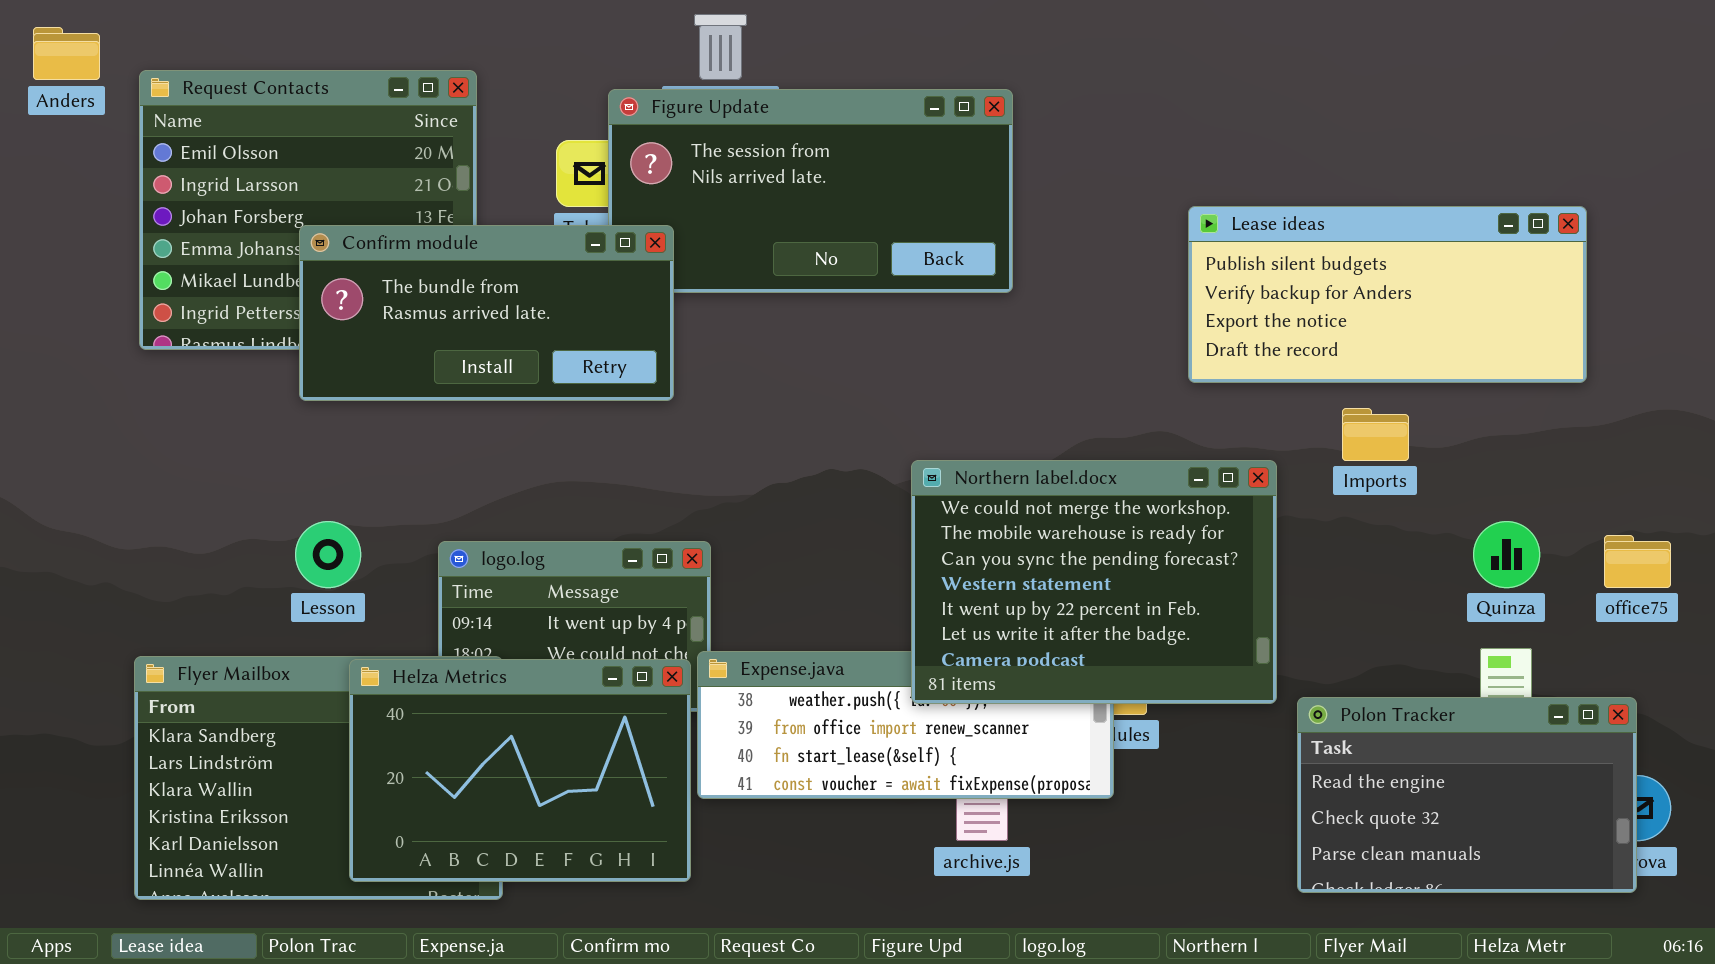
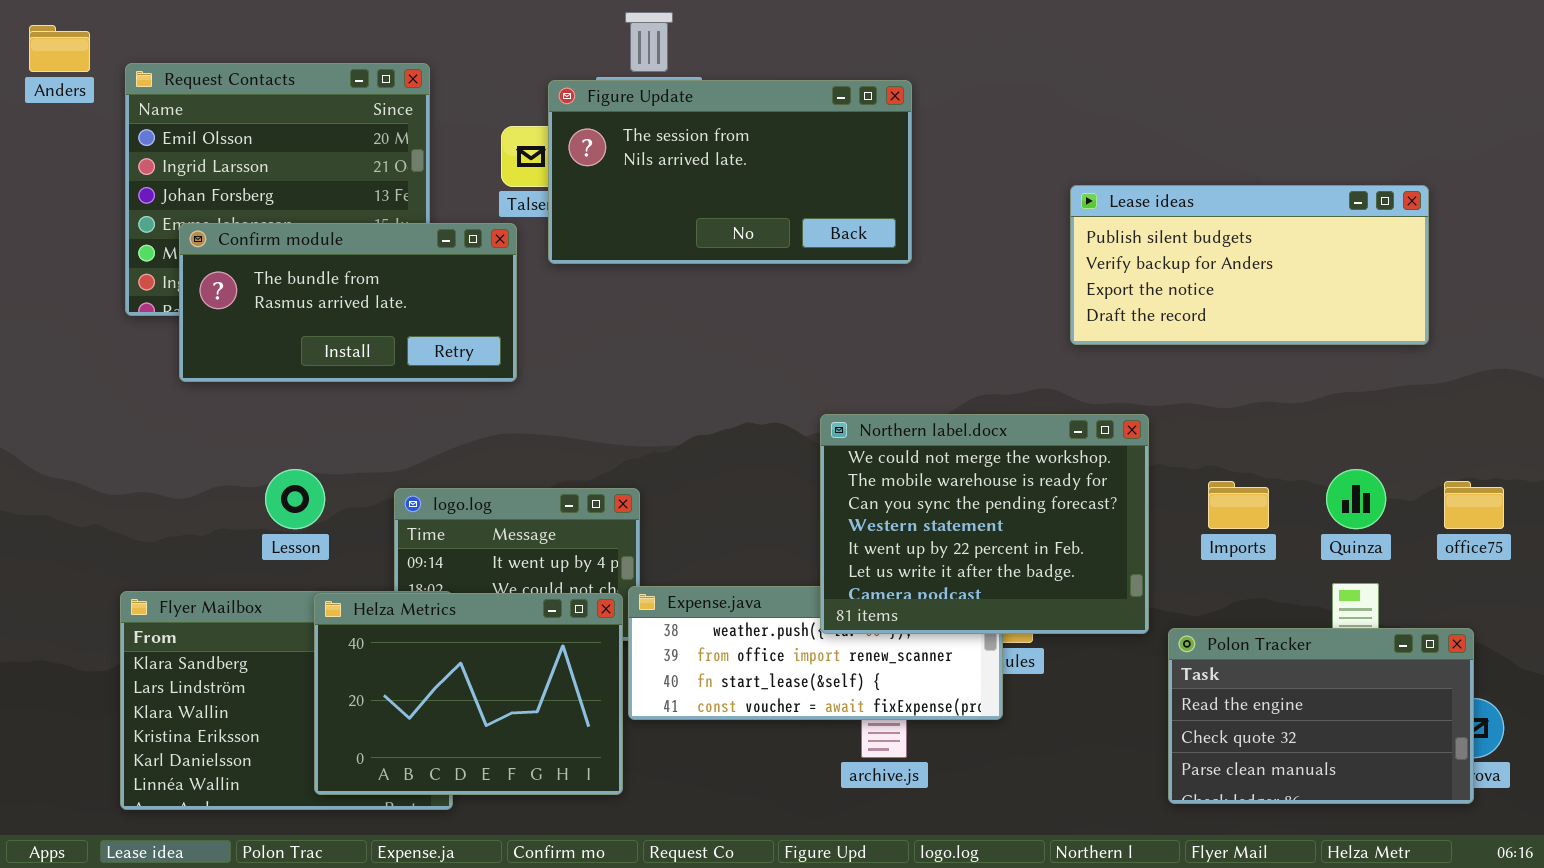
Confirm module: [299,225,674,401] -> [179,223,517,382], moved
Imports: [1342,408,1409,461] -> [1208,481,1269,529], moved

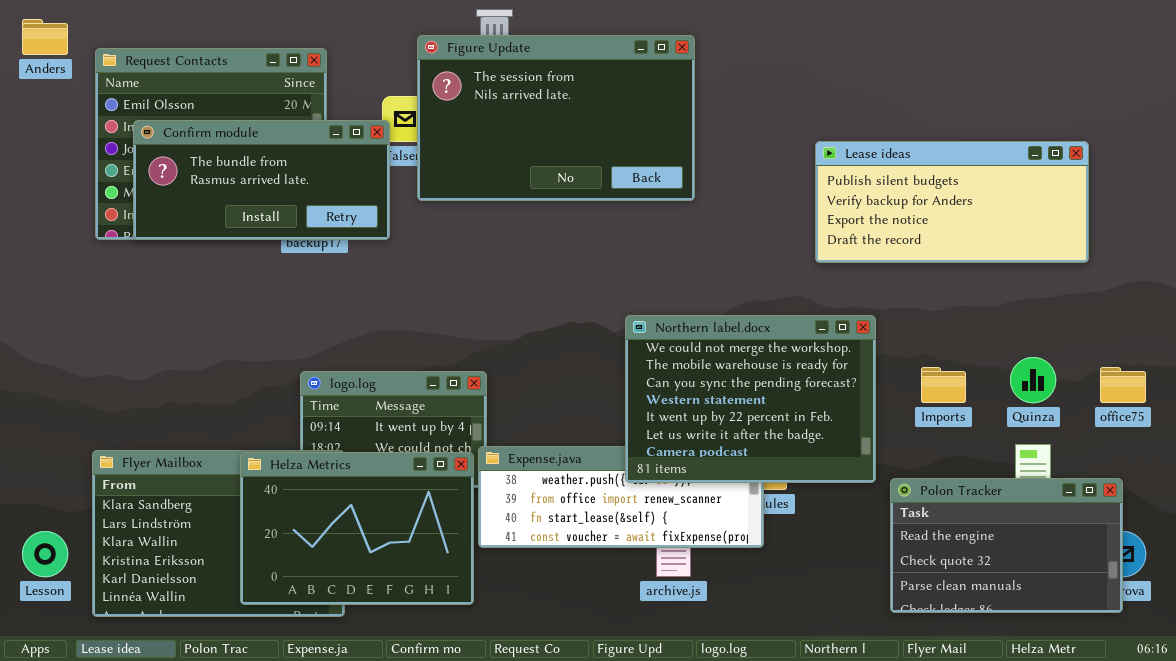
Figure Update: [548,80,912,264] -> [417,35,695,201], resized
Confirm module: [179,223,517,382] -> [133,120,390,240], moved
Lesson: [265,469,325,529] -> [22,531,68,577], moved

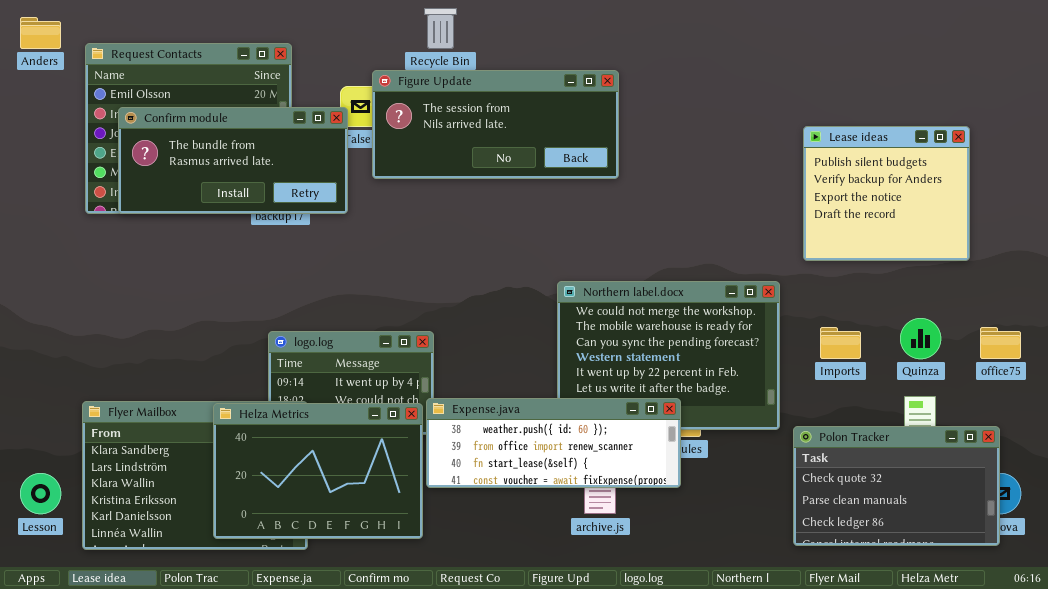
Figure Update: [417,35,695,201] -> [372,70,619,179], resized
Lease ideas: [815,141,1089,263] -> [803,126,970,261], resized
Expense.java: [478,446,764,548] -> [426,398,681,488], raised
Polon Tracker: [890,478,1123,613] -> [793,426,1000,546], scrolled down 1 row

